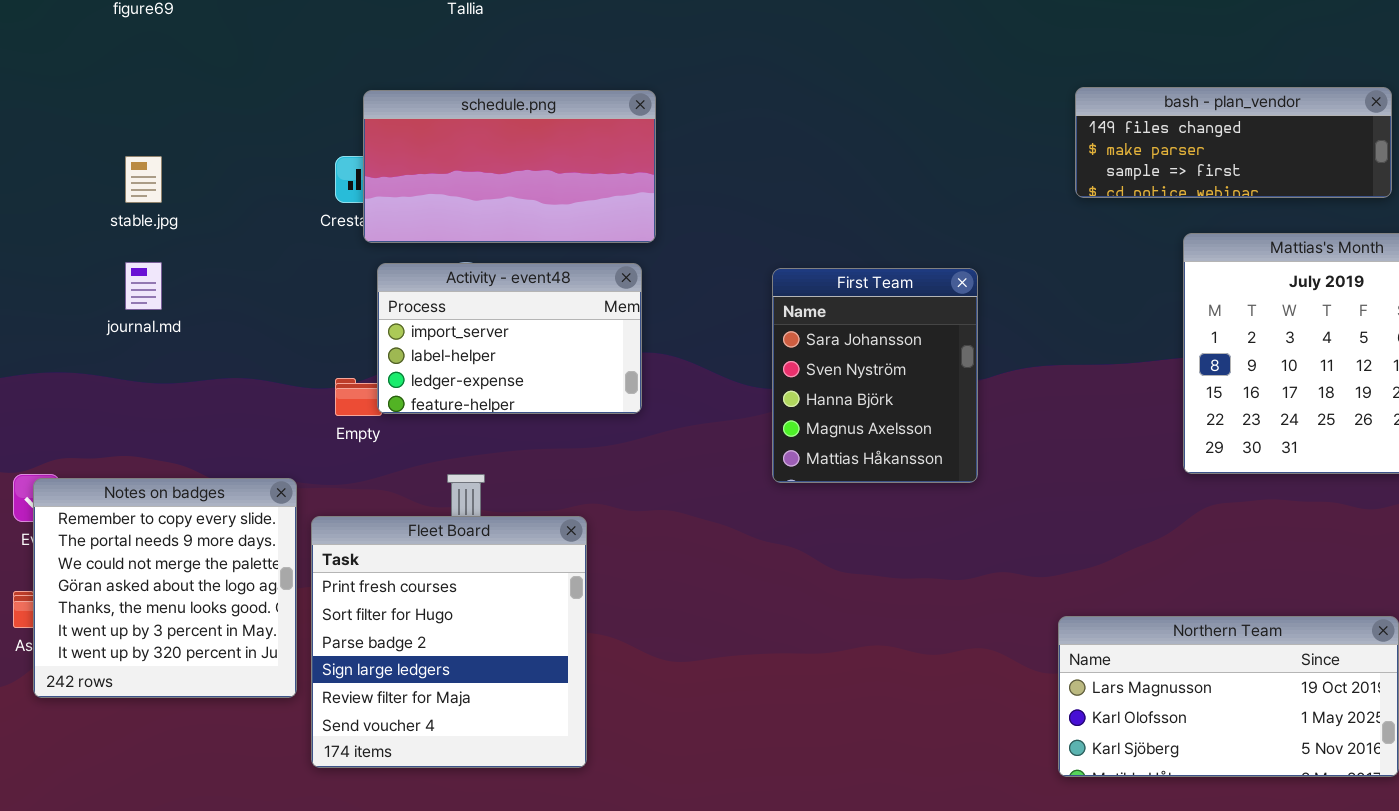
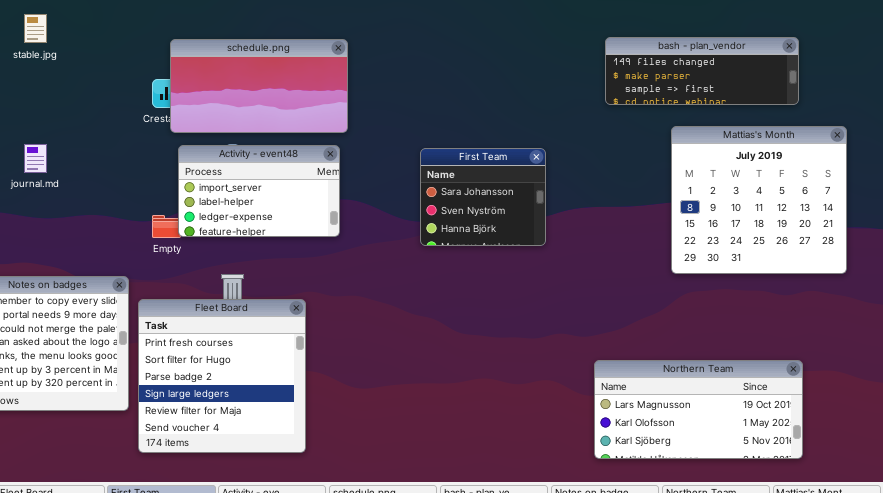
stable.jpg: [125,156,162,203] -> [24,14,47,43], moved
First Team: [772,268,978,483] -> [420,148,546,246], resized

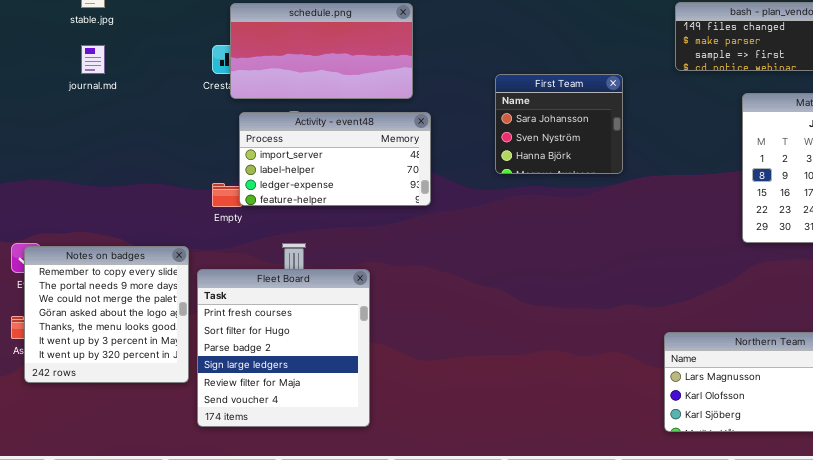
journal.md: [24,144,47,173] -> [81,45,105,74], moved
Activity - event48: [178,145,340,237] -> [239,112,431,206], resized
First Team: [420,148,546,246] -> [495,74,623,174], moved

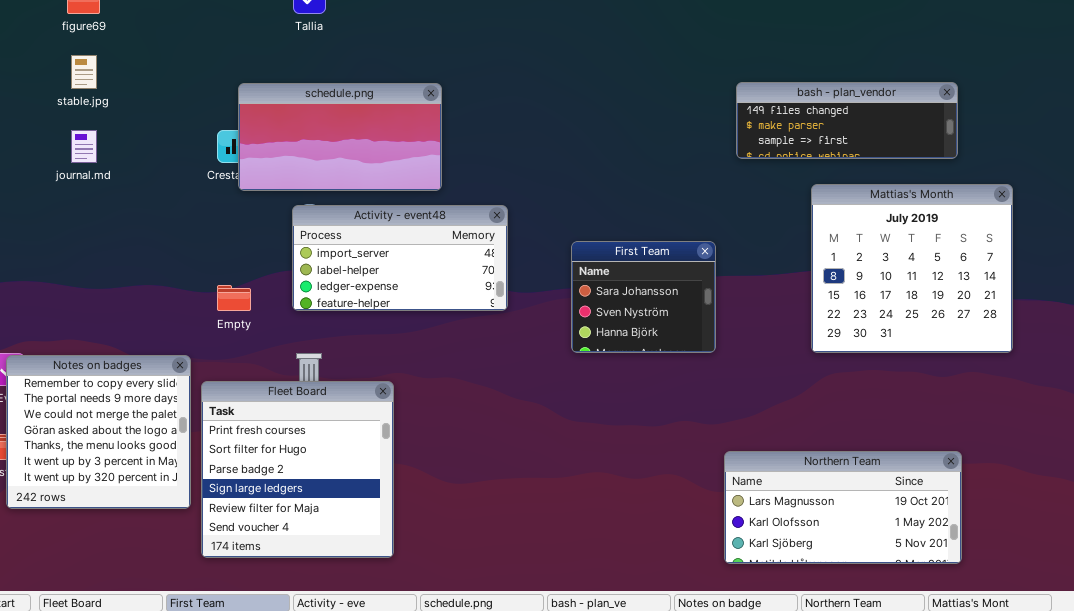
First Team: [495,74,623,174] -> [571,241,716,353], moved
Activity - event48: [239,112,431,206] -> [292,205,508,311], moved

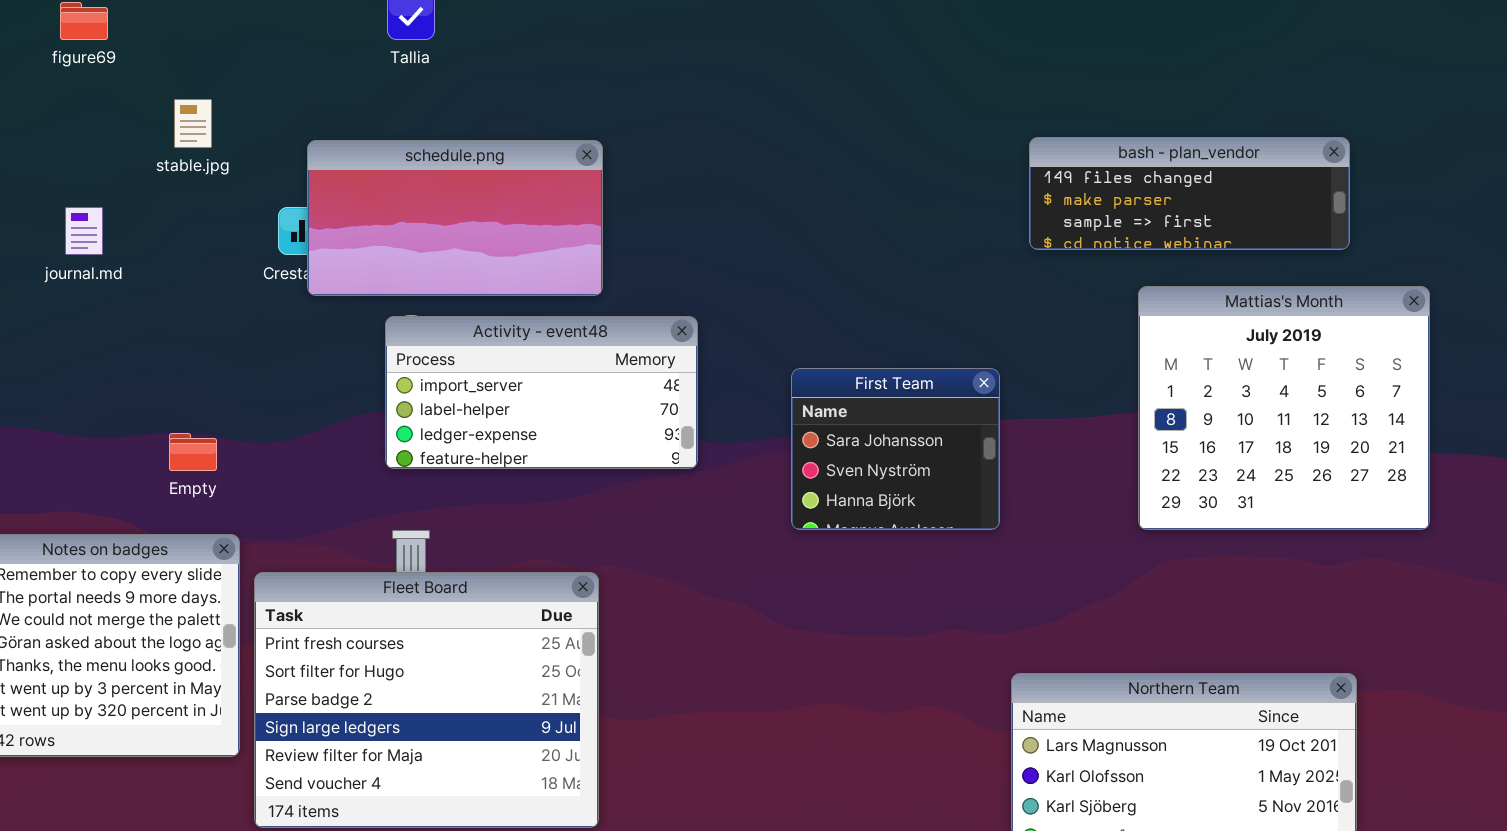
stable.jpg: [71,55,97,89] -> [174,99,212,148], moved
Empty: [217,285,251,311] -> [169,433,217,471], moved
Fleet Board: [201,381,394,558] -> [254,572,599,828], resized

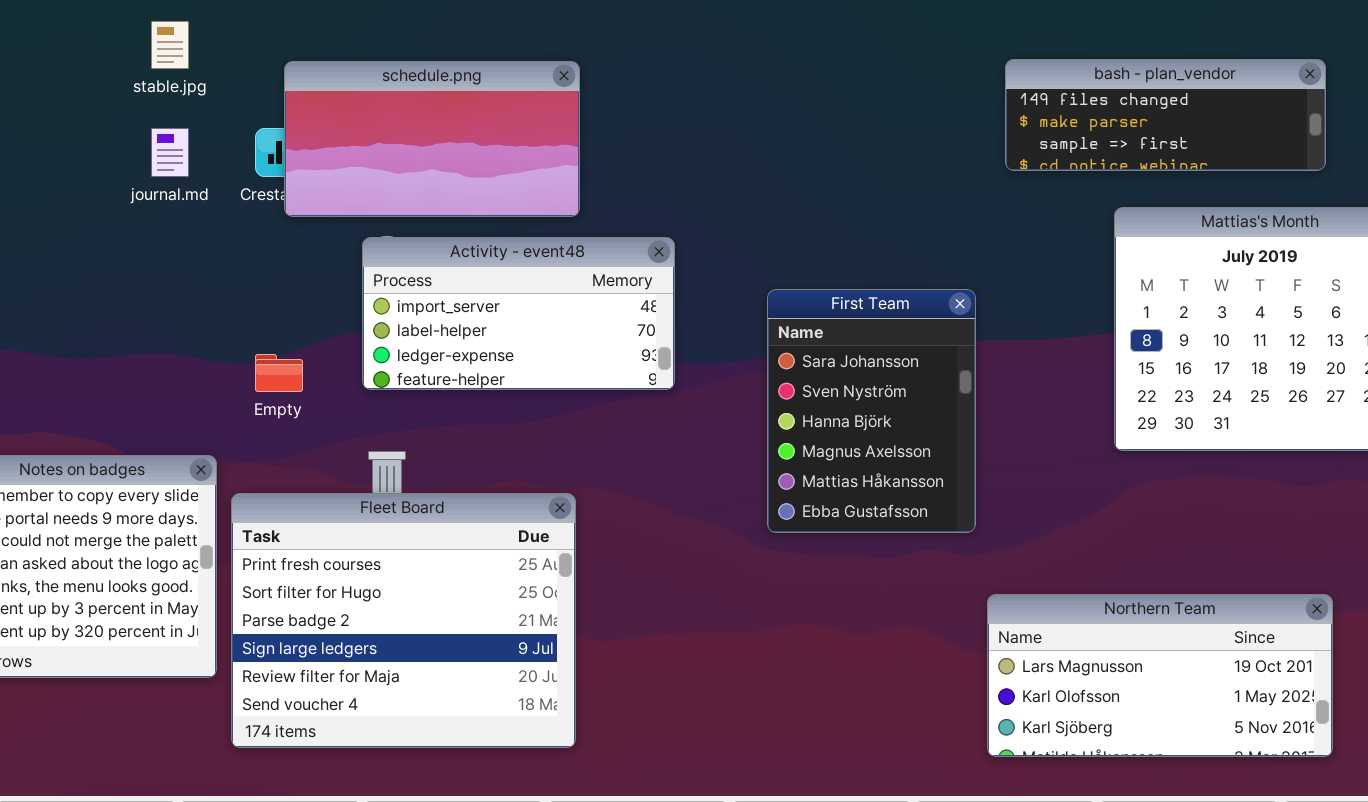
journal.md: [65,207,103,255] -> [151,128,189,177], moved
First Team: [791,368,1000,530] -> [767,289,976,533], resized
Empty: [169,433,217,471] -> [255,354,303,392], moved

